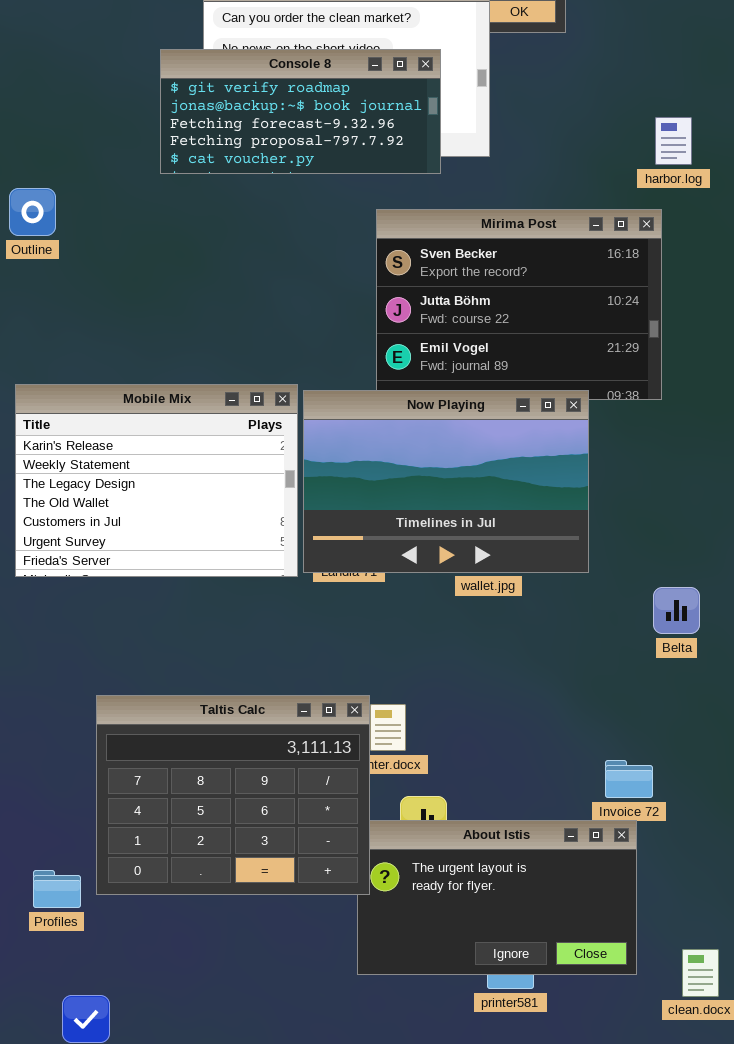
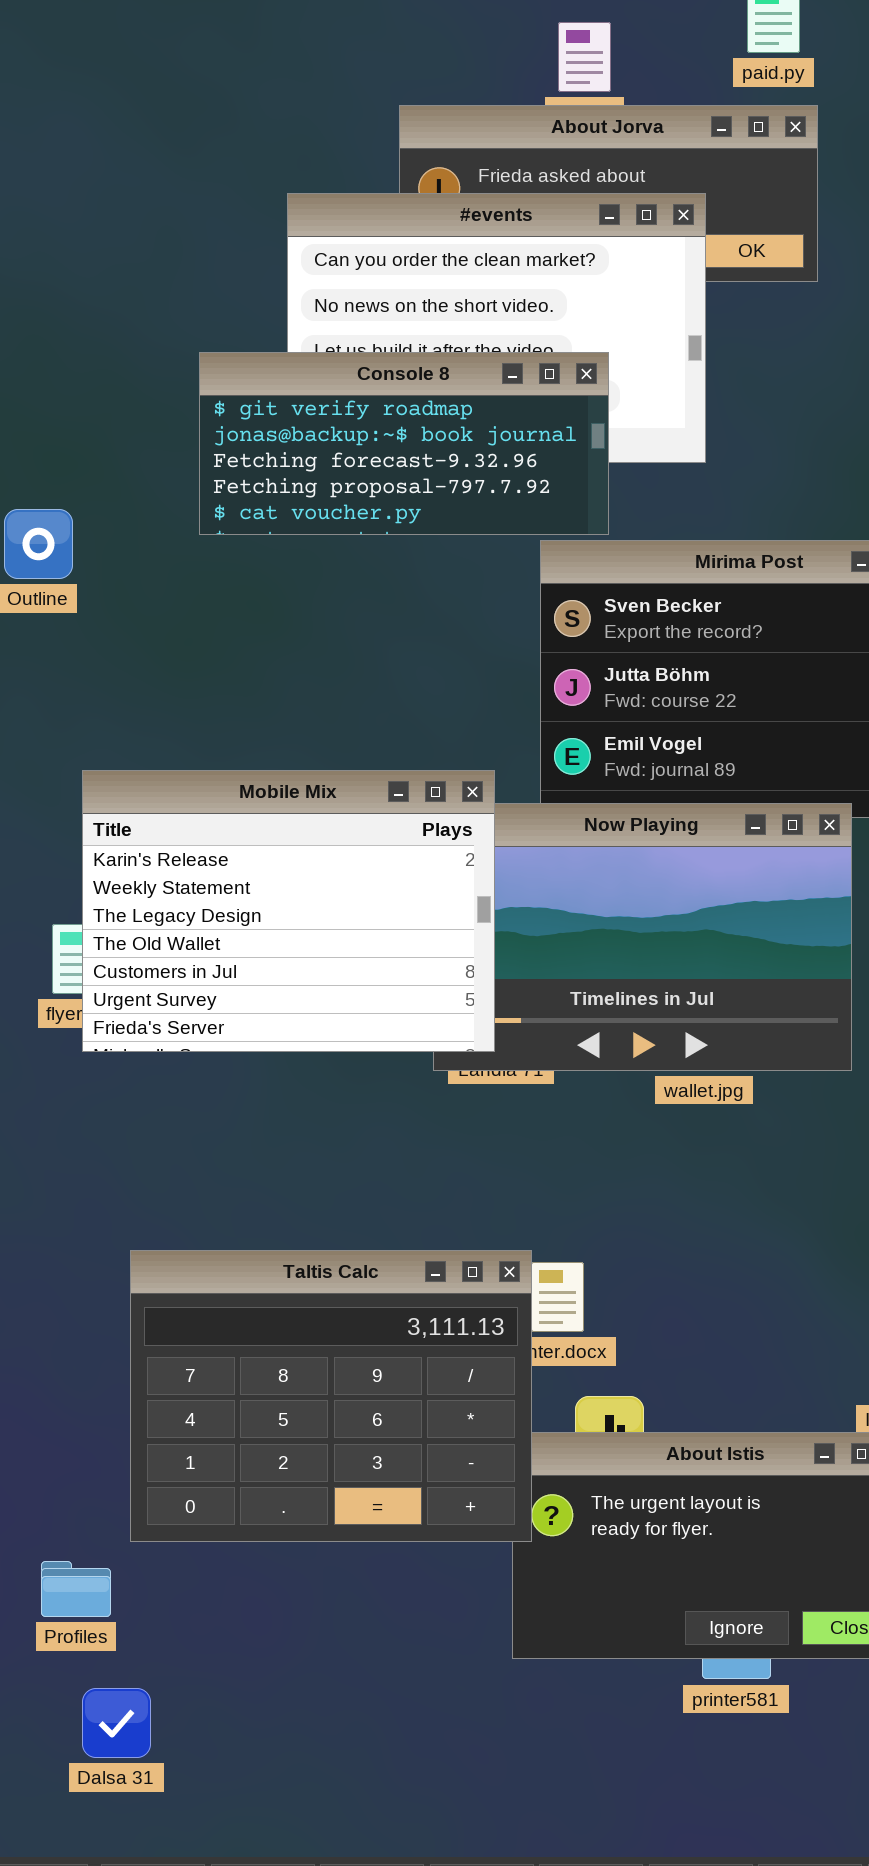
Console 8: [160,49,441,174] -> [199,352,609,535], moved
Mobile Mix: [15,384,298,577] -> [82,770,495,1052], moved
Profiles: [33,870,81,908] -> [41,1561,111,1617], moved

